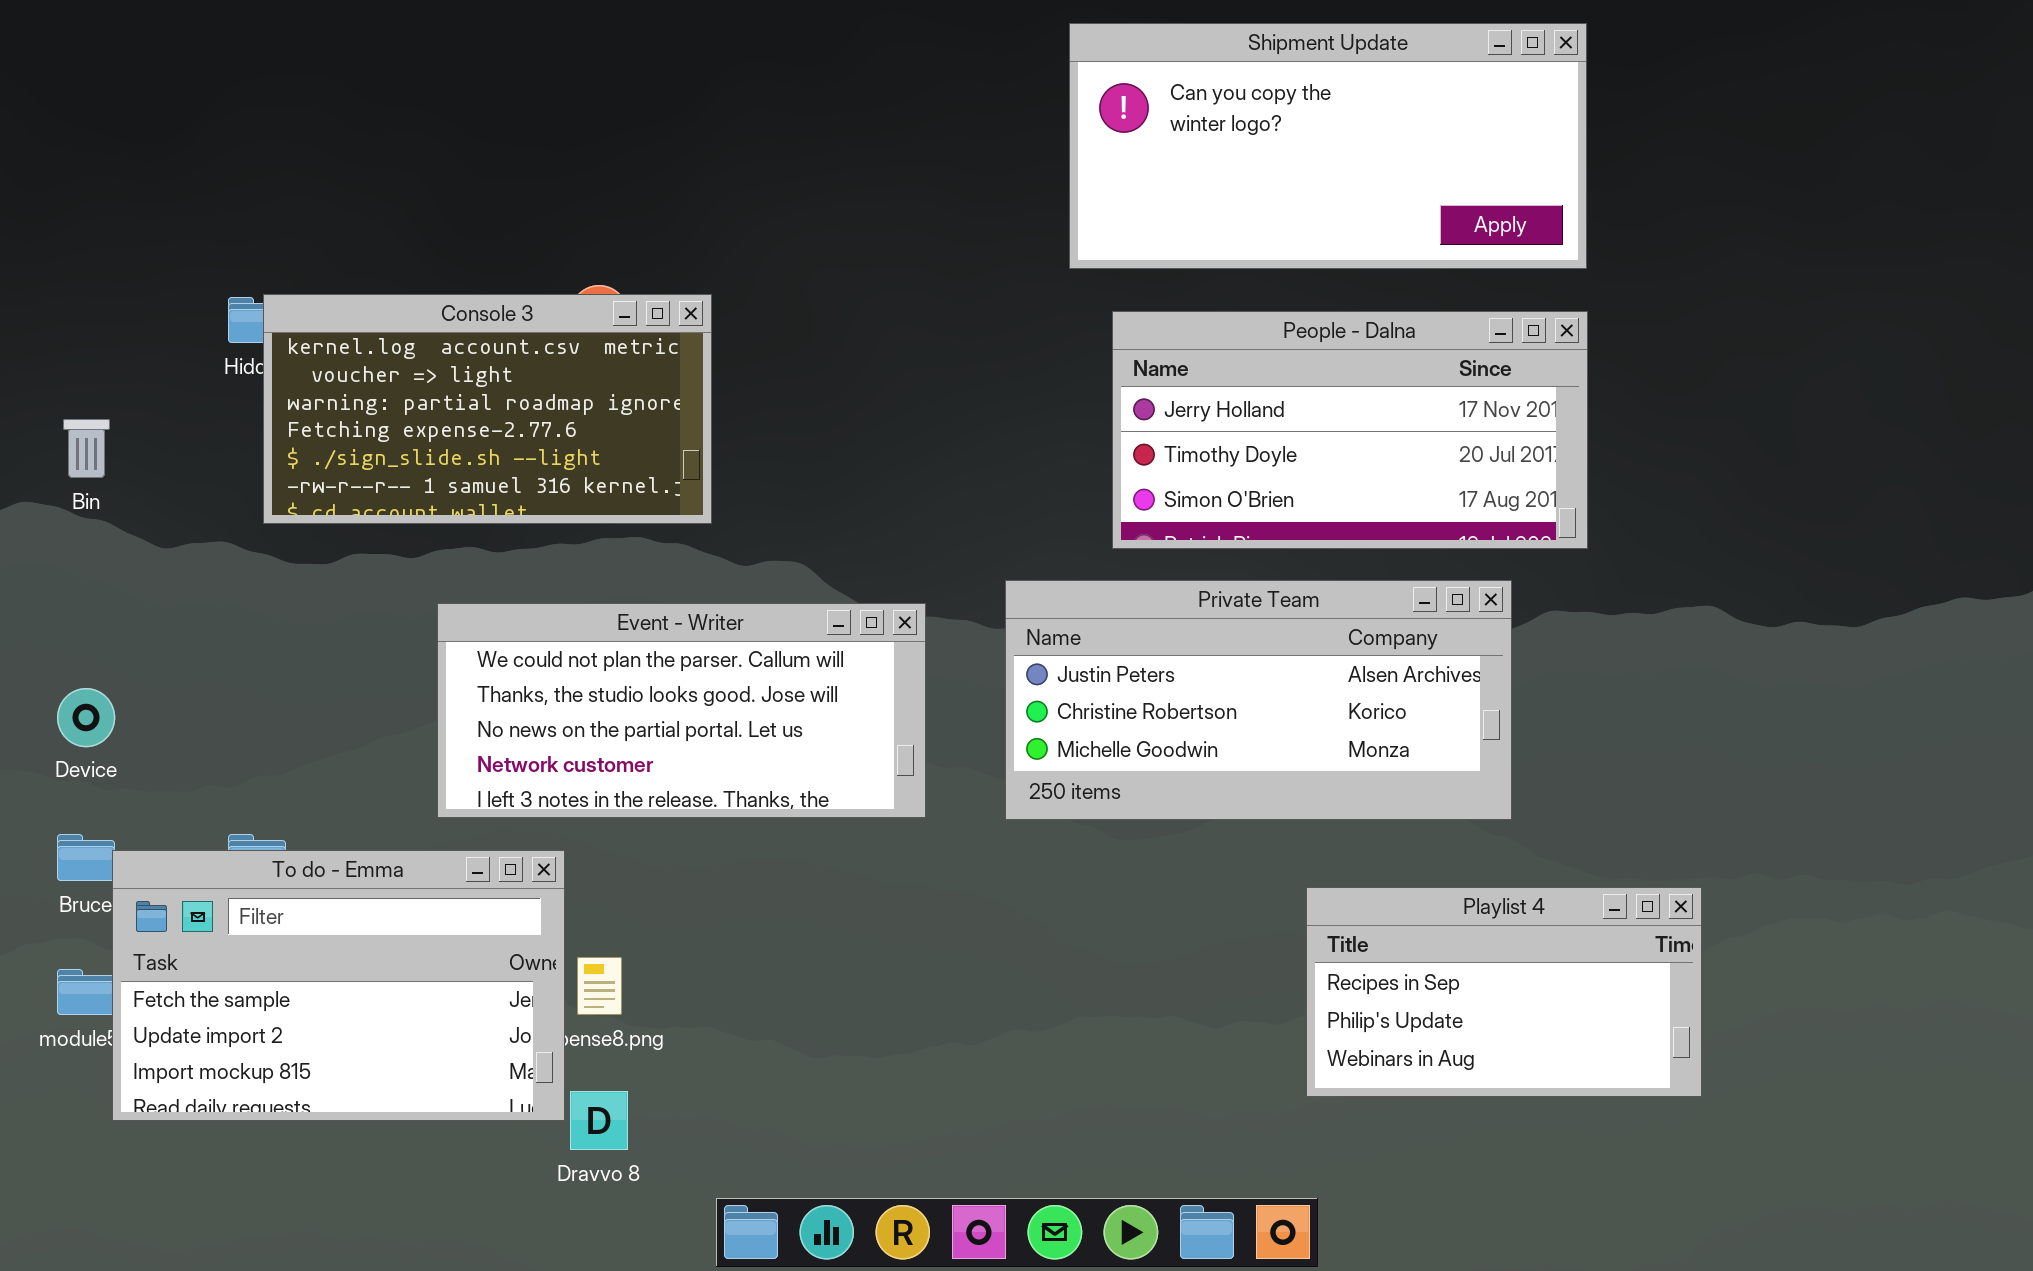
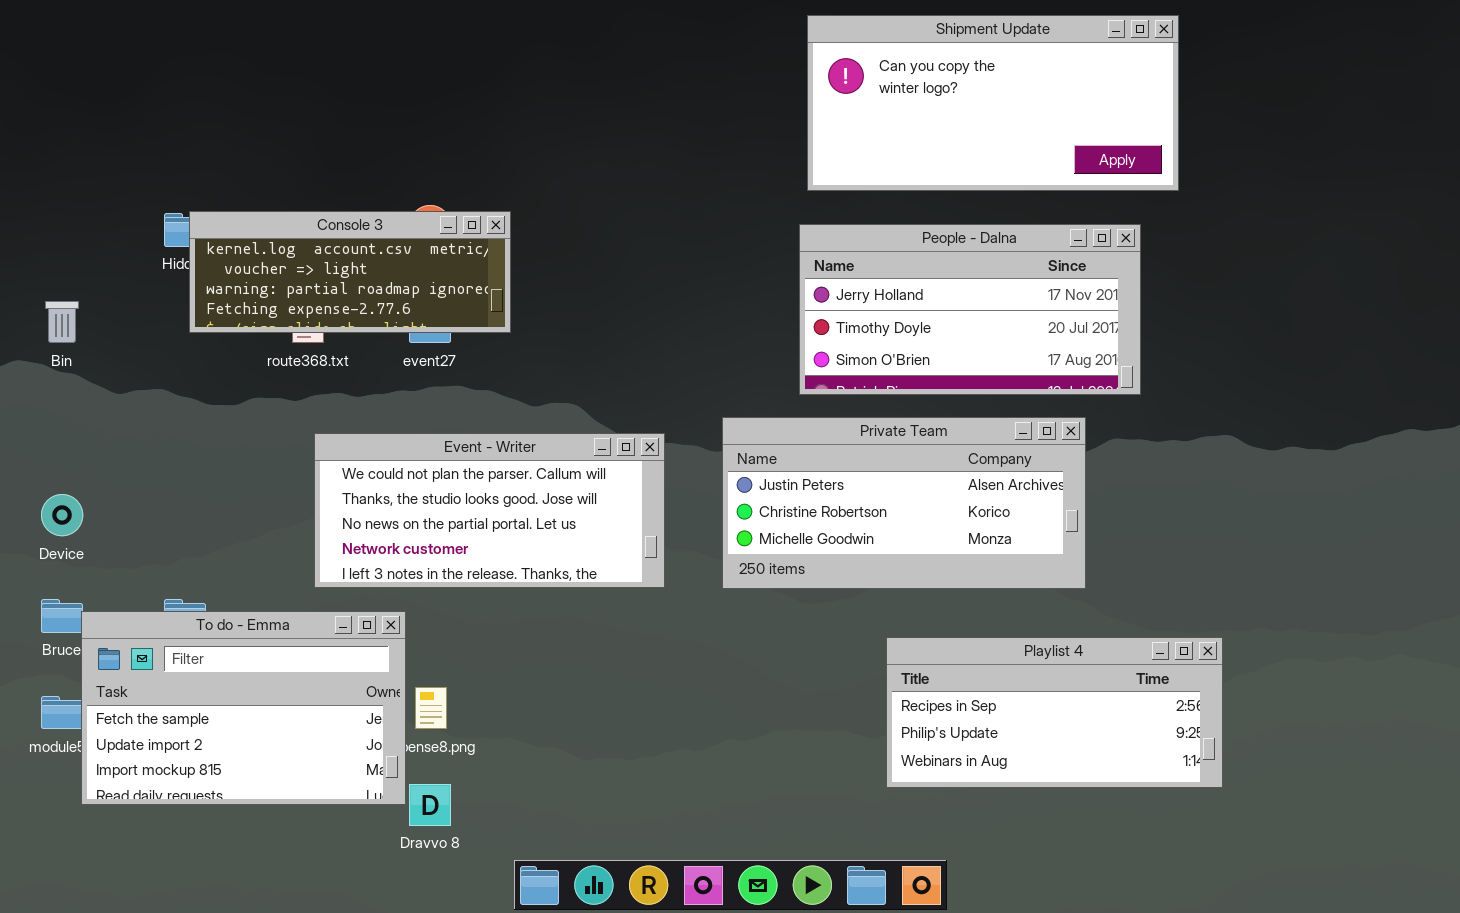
Shipment Update: [1069,23,1587,269] -> [807,15,1179,191], moved
Console 3: [263,294,712,524] -> [189,211,511,333], resized
Playlist 4: [1306,887,1702,1097] -> [886,637,1223,788], resized

